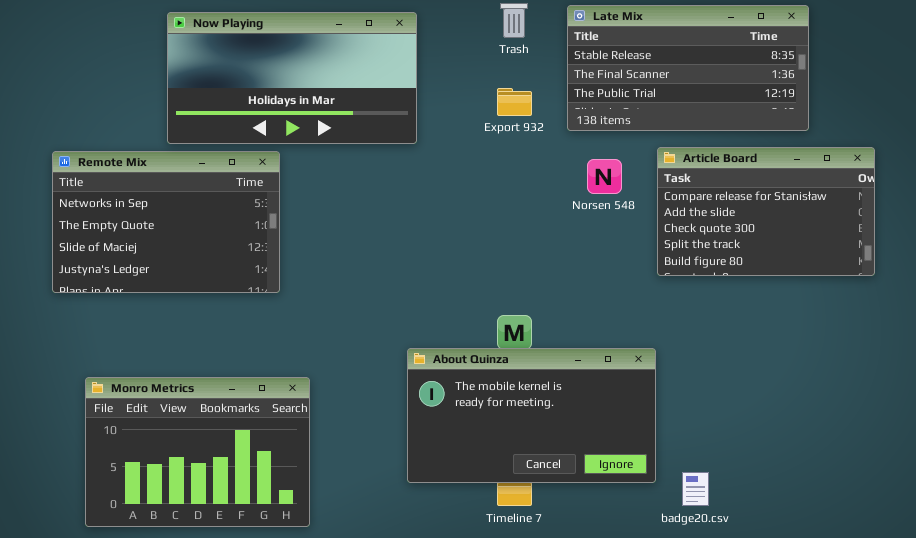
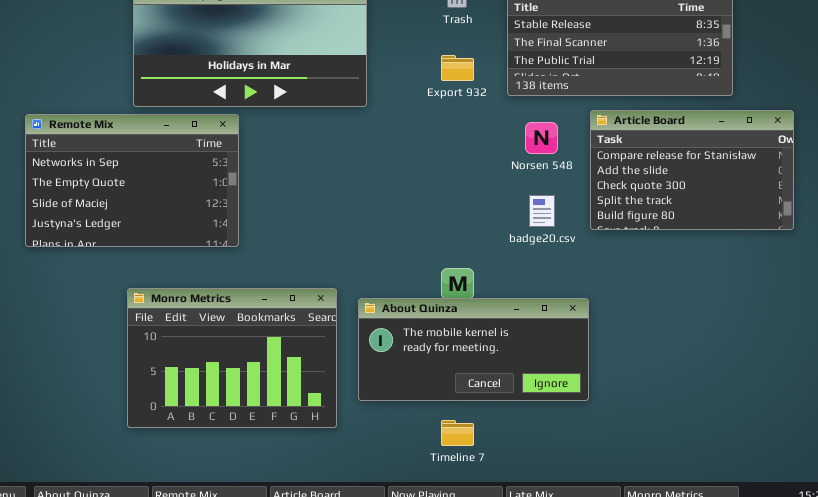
About Quinza: [407,348,656,483] -> [358,298,589,401], resized
Monro Metrics: [85,377,310,527] -> [127,288,337,428], moved
badge20.csv: [682,472,709,506] -> [529,195,555,227], moved

